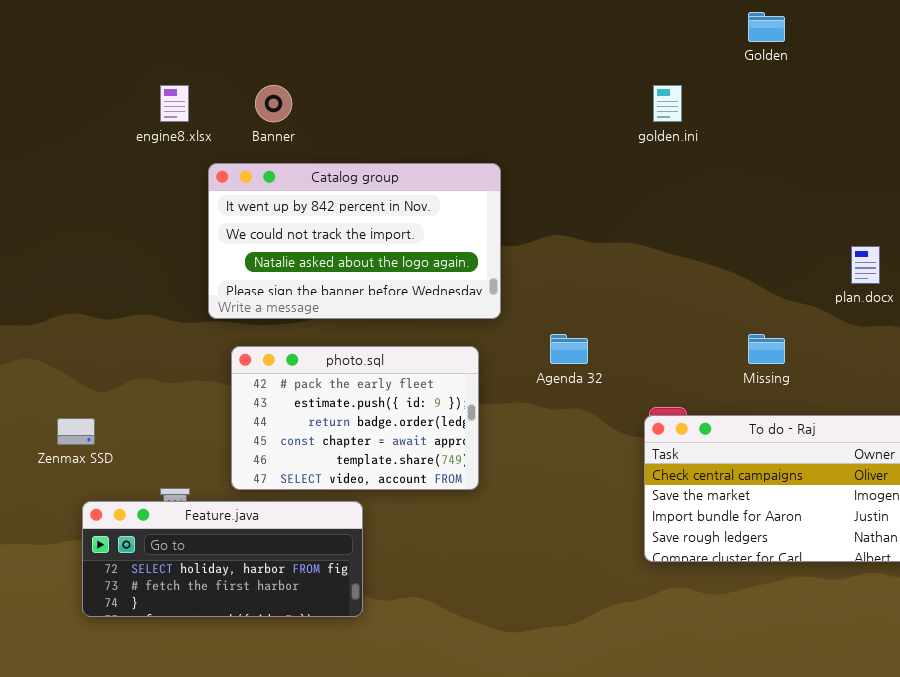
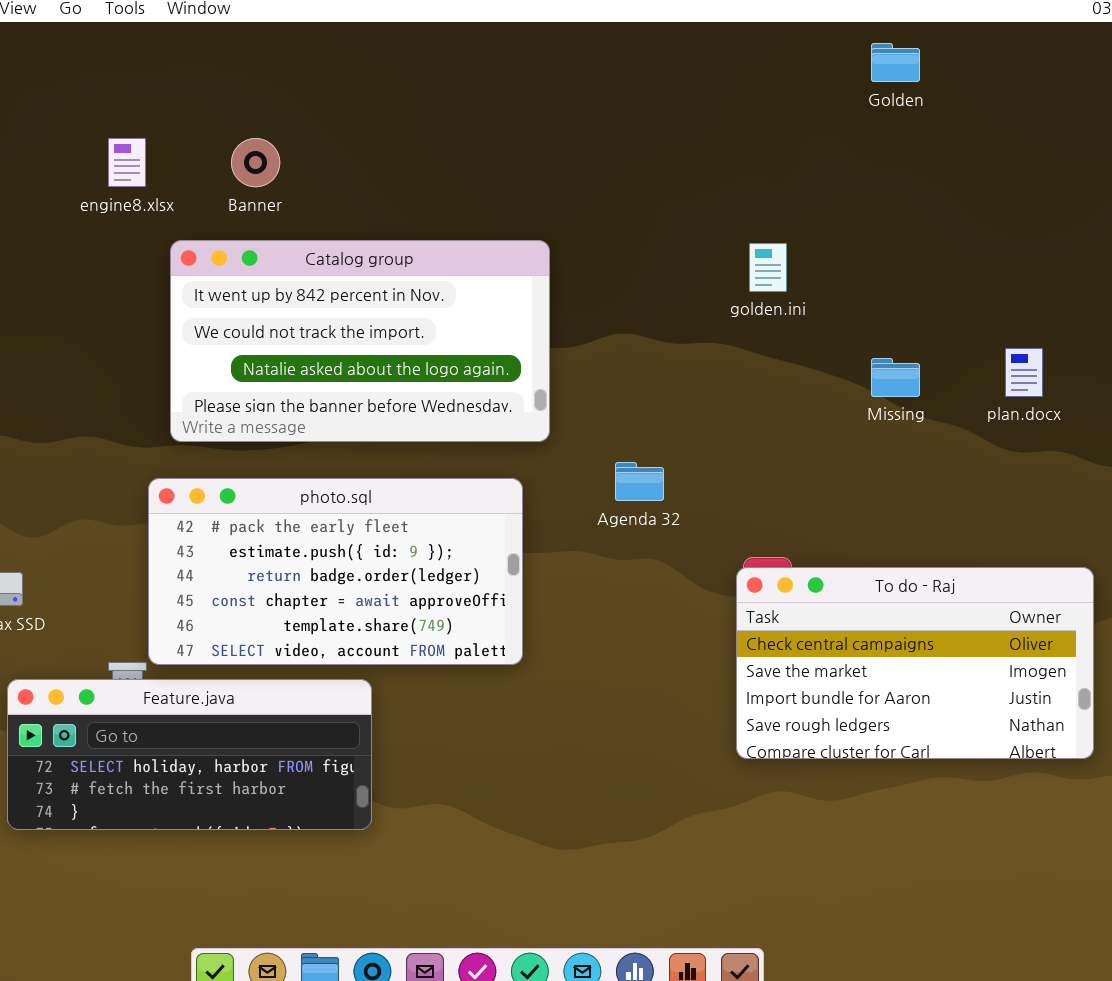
golden.ini: [653,85,682,122] -> [749,243,787,292], moved
Missing: [748,334,785,364] -> [871,358,920,397], moved
photo.sql: [231,346,479,490] -> [148,478,523,665], resized

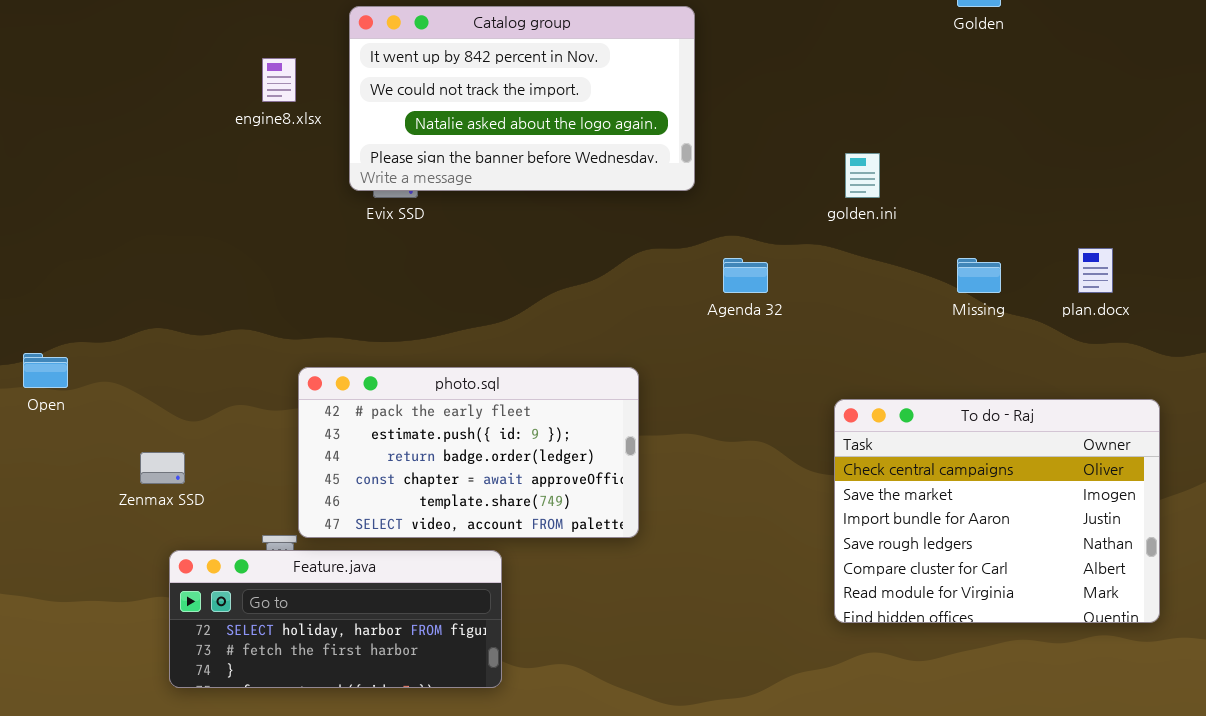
Catalog group: [170,240,550,442] -> [349,6,695,191], moved
Agenda 32: [615,462,664,501] -> [723,258,768,293], moved
To do - Raj: [736,567,1094,759] -> [834,399,1160,623], resized

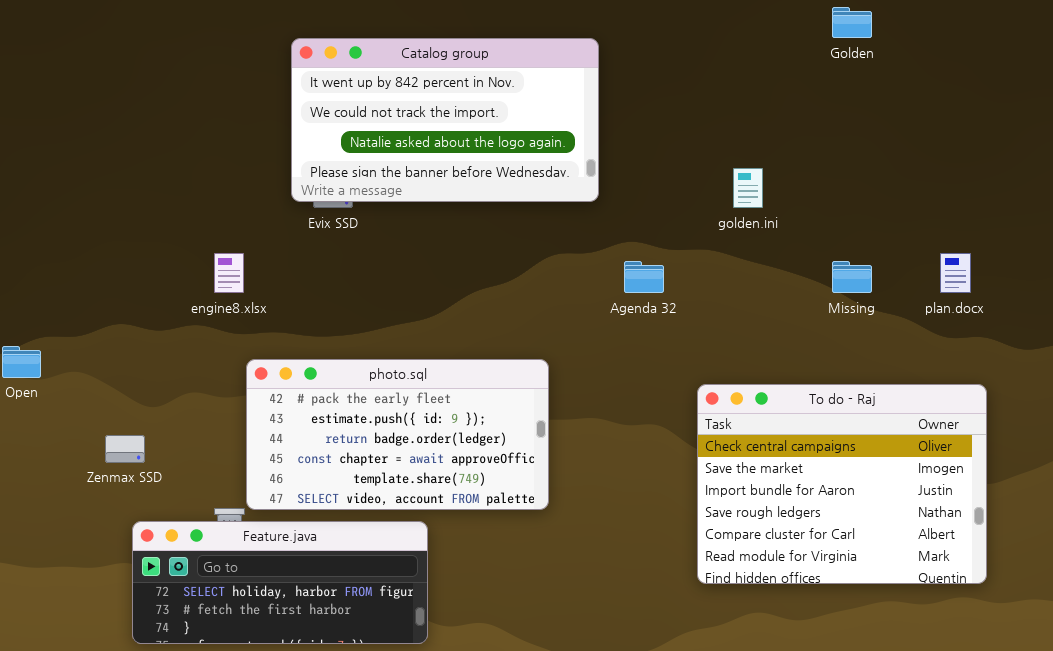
engine8.xlsx: [262,58,296,102] -> [214,253,244,293], moved
To do - Raj: [834,399,1160,623] -> [697,384,987,584], moved

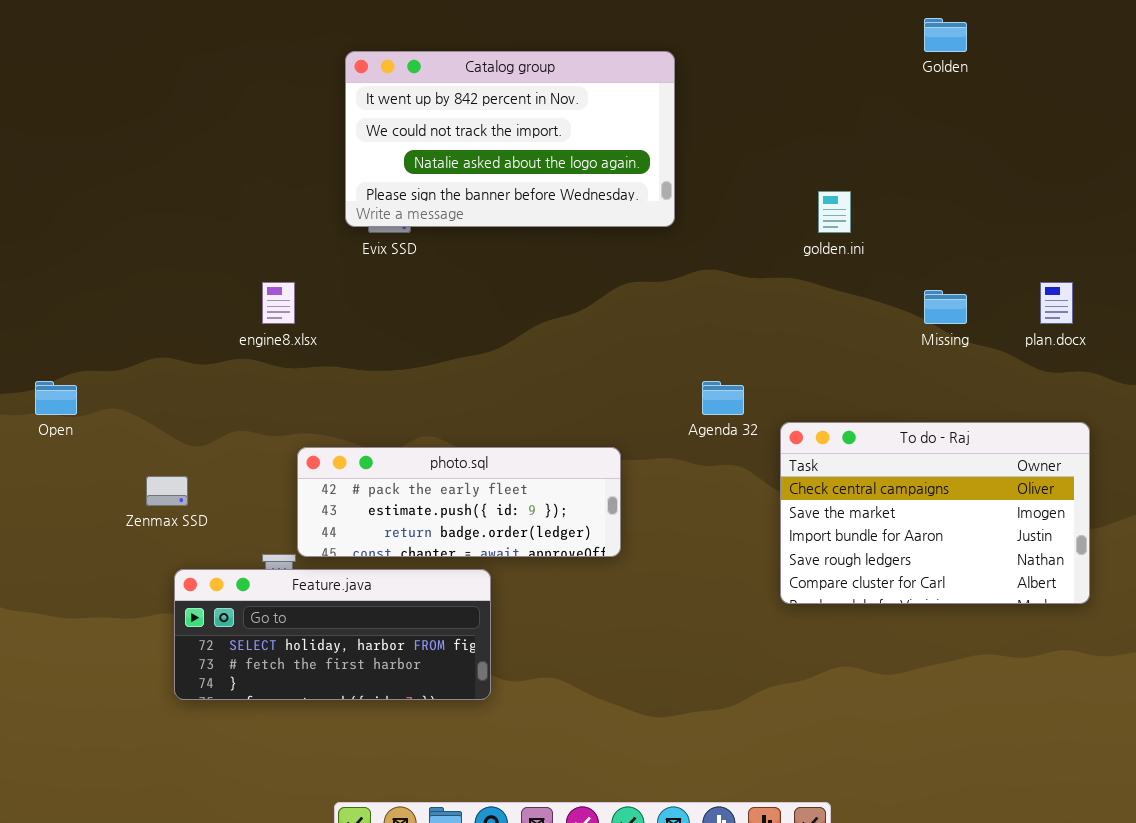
Agenda 32: [624,261,664,293] -> [702,381,744,415], moved
photo.sql: [246,359,549,510] -> [297,447,621,557], resized
To do - Raj: [697,384,987,584] -> [780,422,1090,604], resized

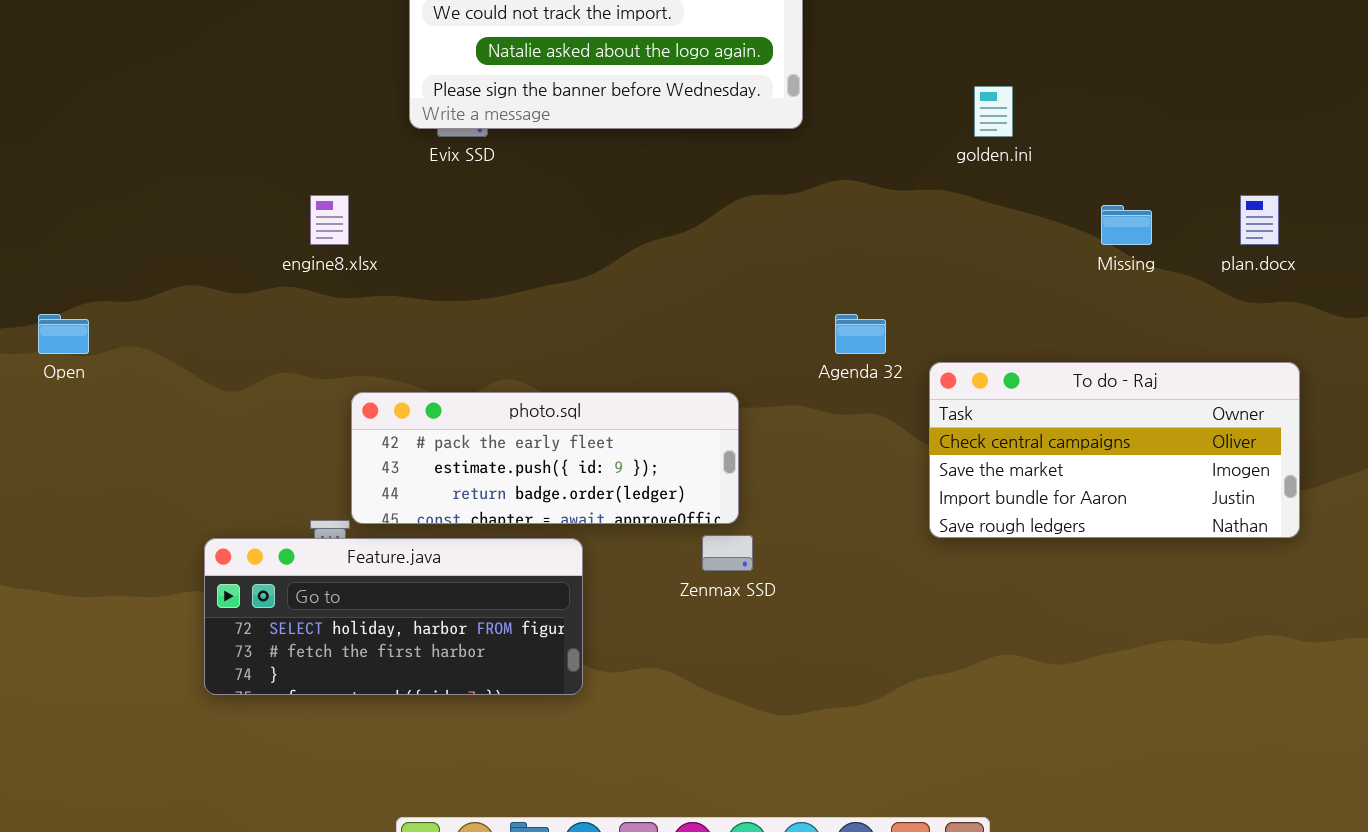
To do - Raj: [780,422,1090,604] -> [929,362,1300,538], resized
Zenmax SSD: [146,476,188,506] -> [702,535,753,571], moved

